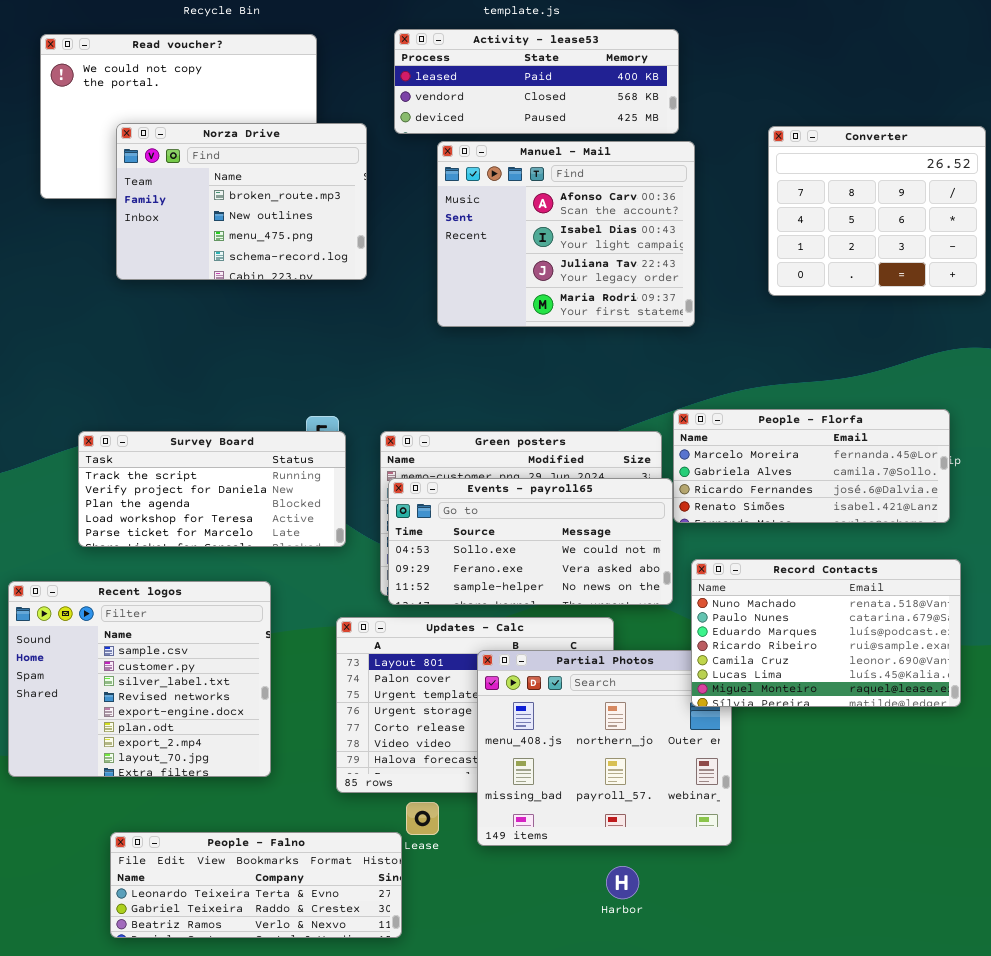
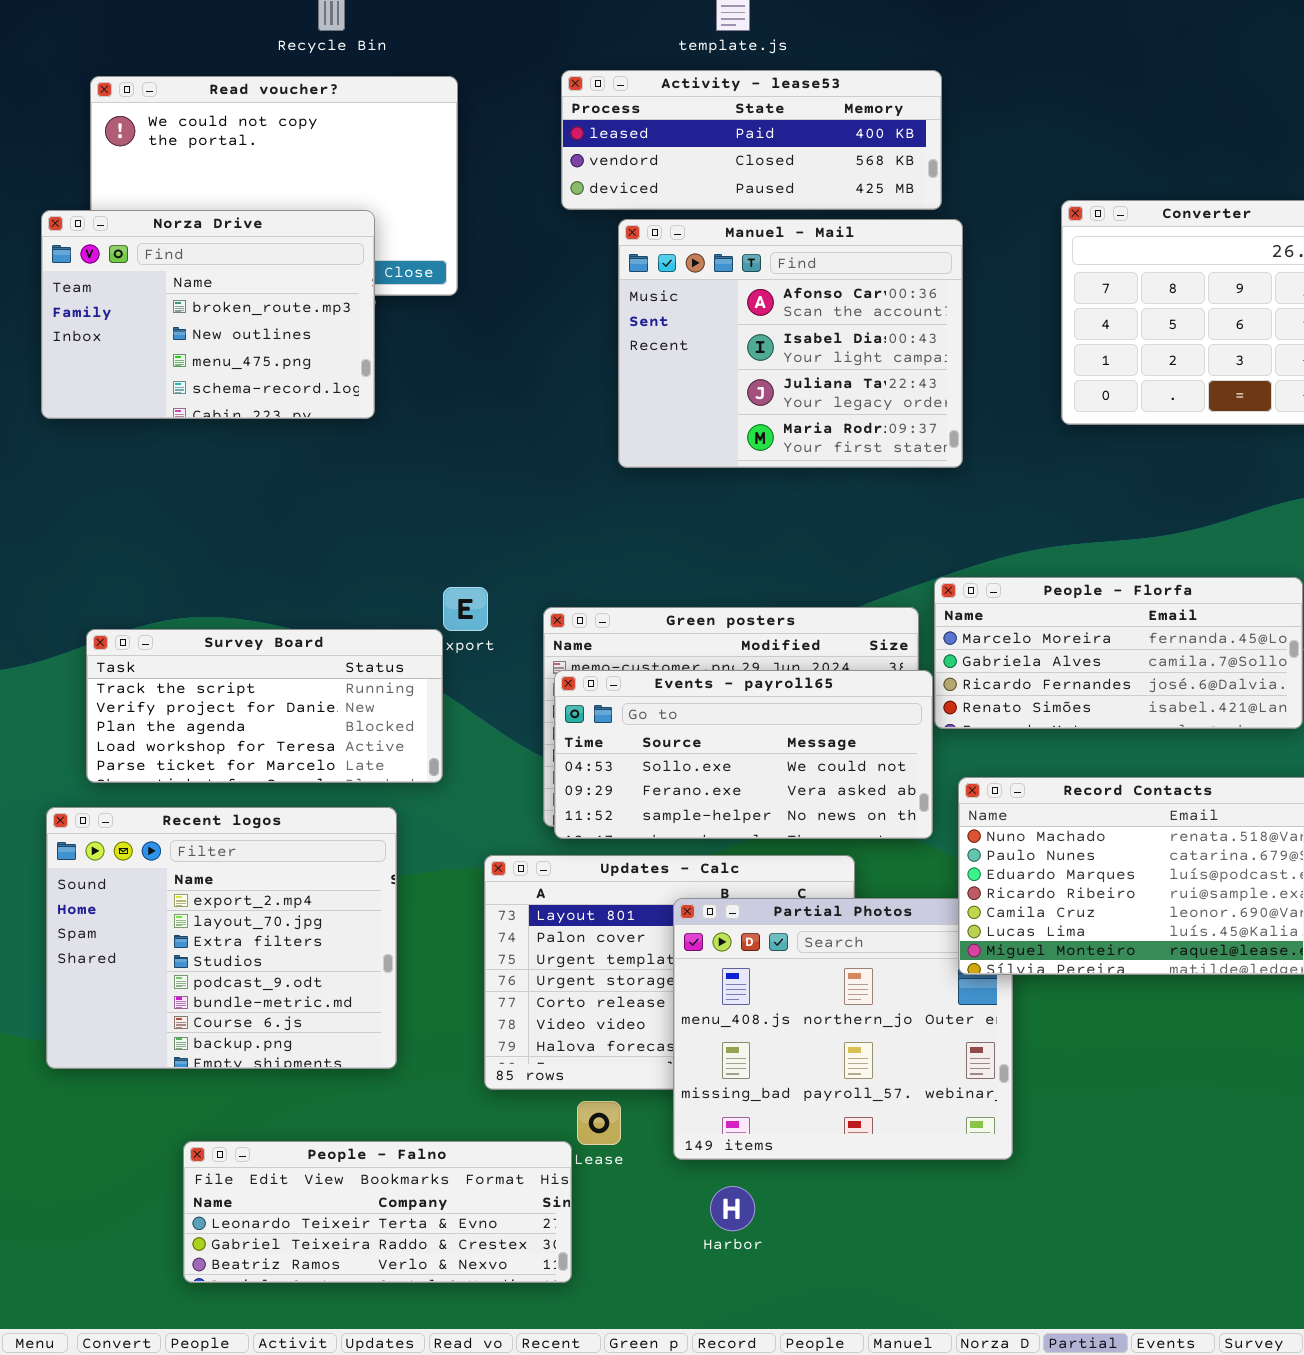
Norza Drive: [116,123,367,280] -> [41,210,375,419], moved
Survey Board: [78,431,346,547] -> [86,629,443,783], moved
Recent logos: [8,581,271,777] -> [46,807,397,1069], scrolled down 6 rows
Harbor: [606,866,639,899] -> [710,1186,755,1231], moved

